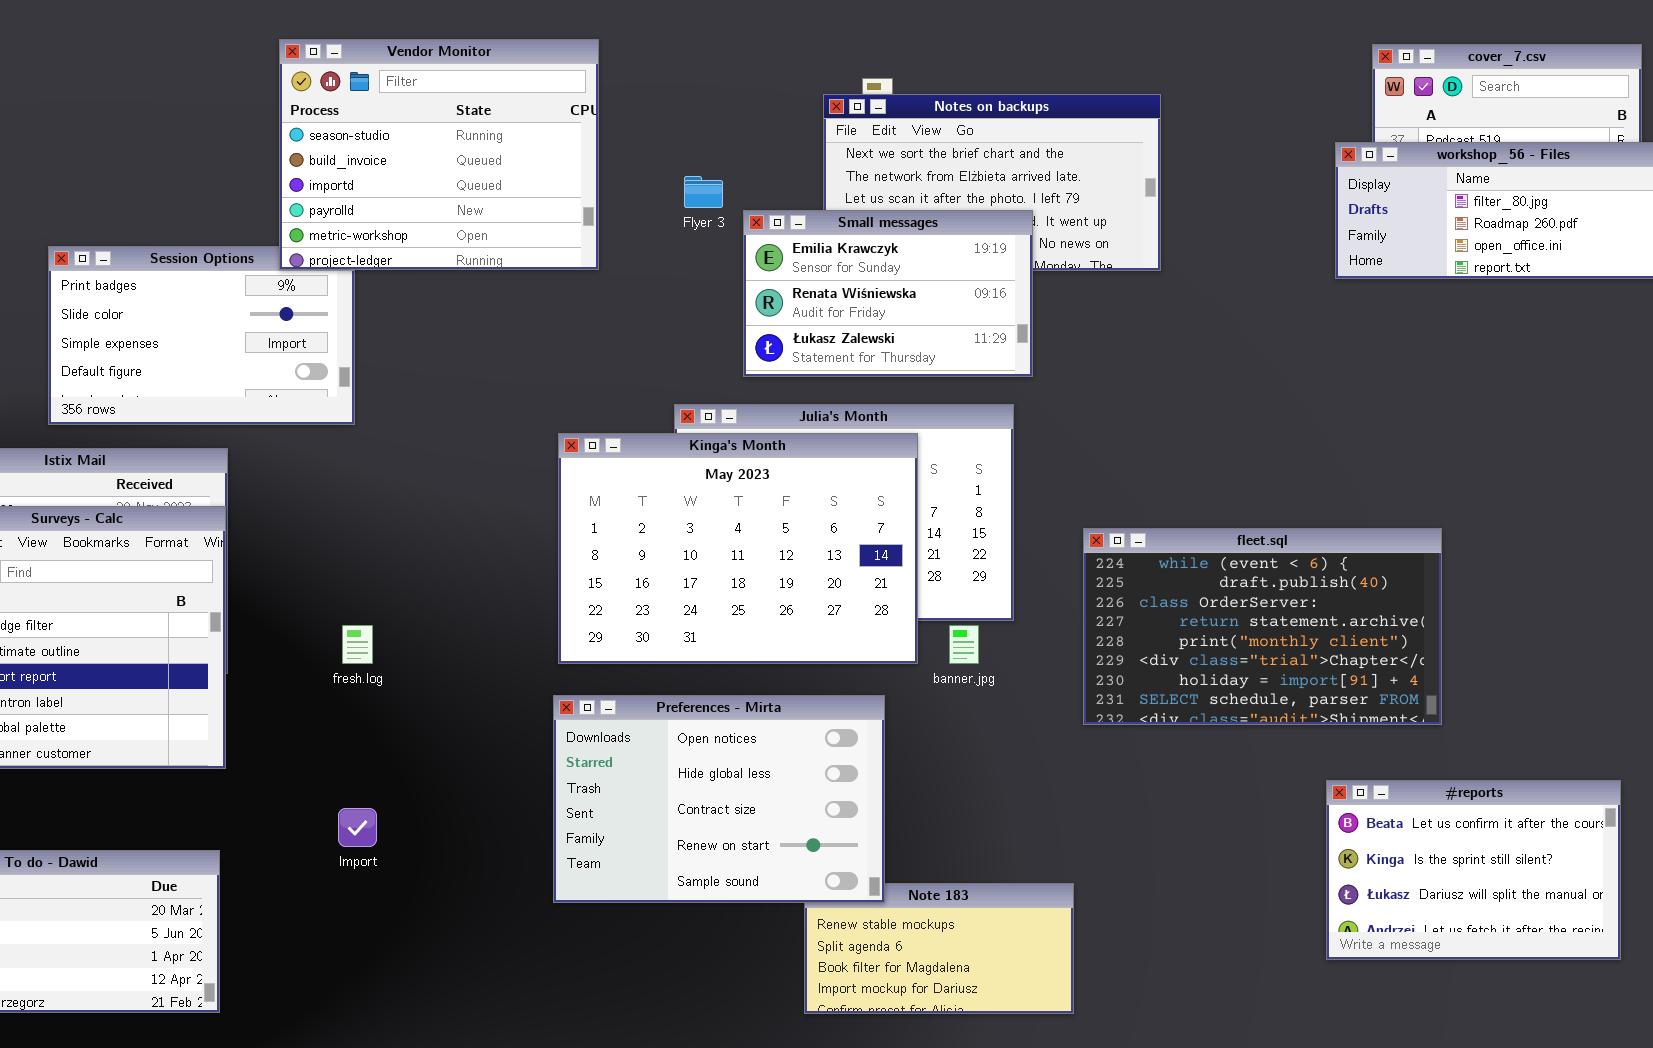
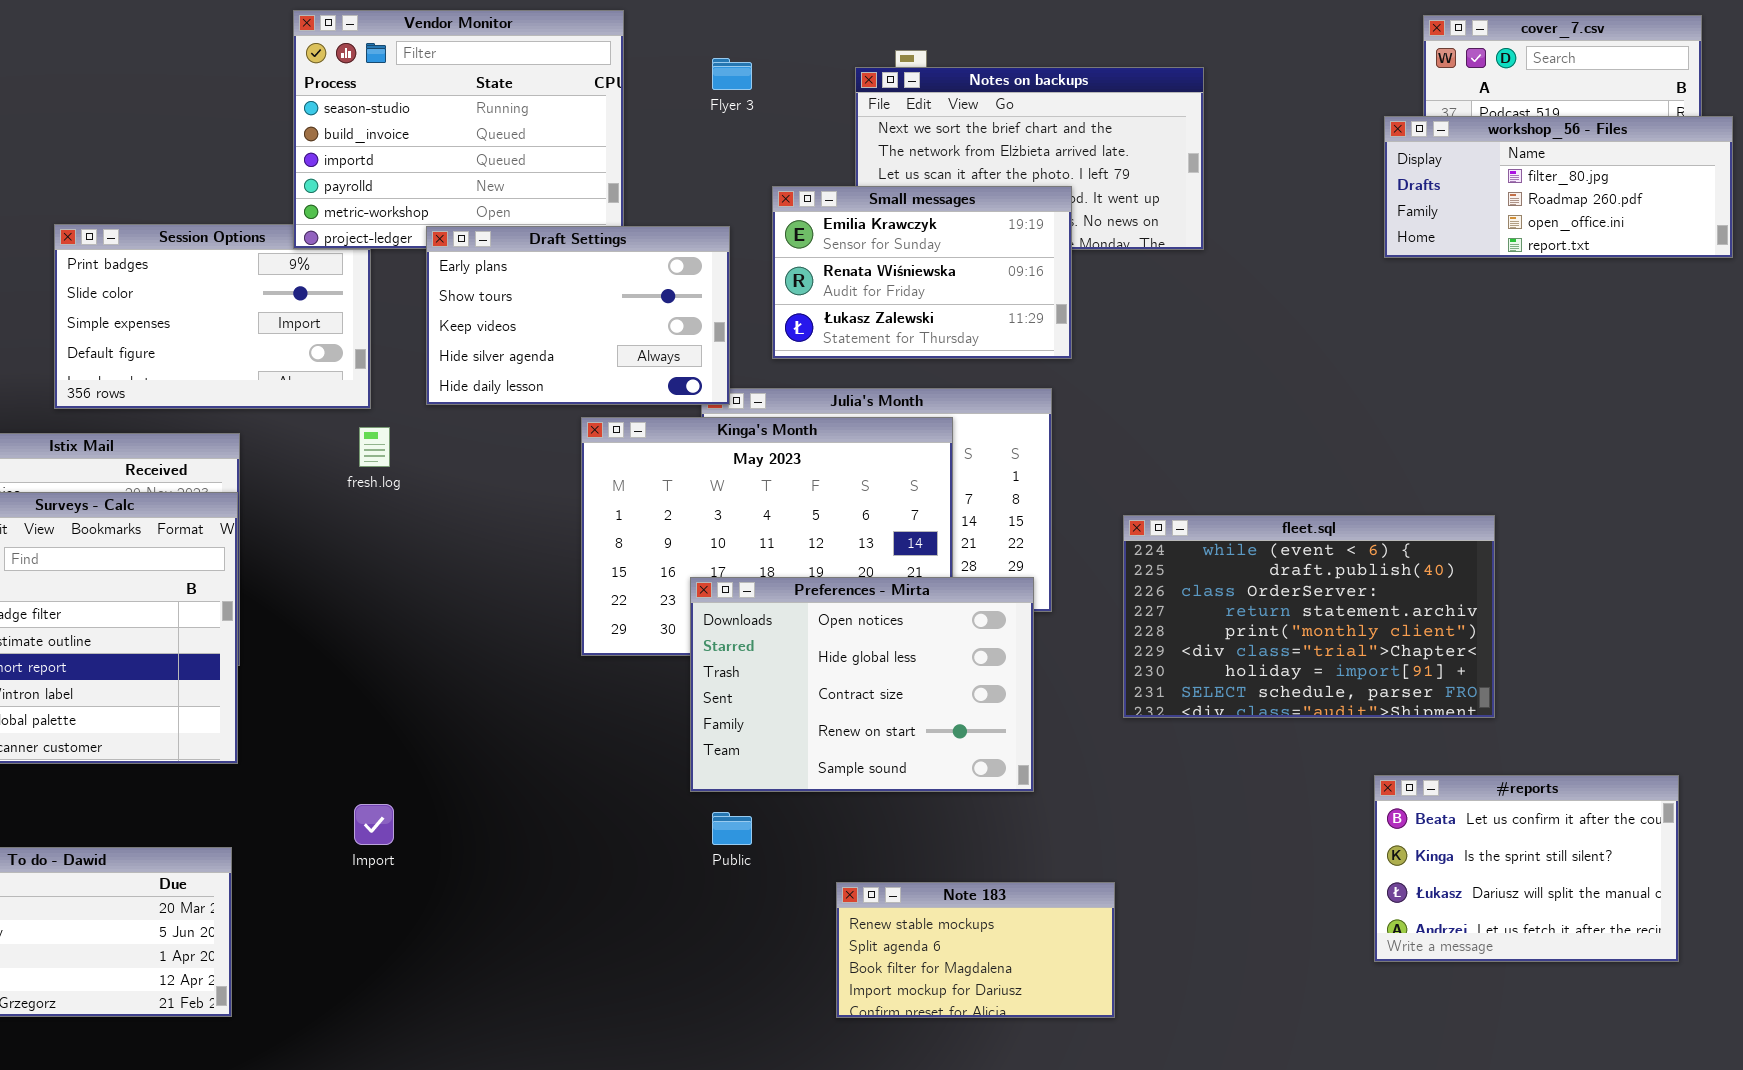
Flyer 3: [684,176,723,208] -> [712,58,752,90], moved
Draft Settings: none -> [426,226,730,405], opened
fresh.log: [342,625,373,664] -> [359,427,390,467], moved
Preferences - Mirta: [553,695,885,903] -> [690,577,1034,792], moved

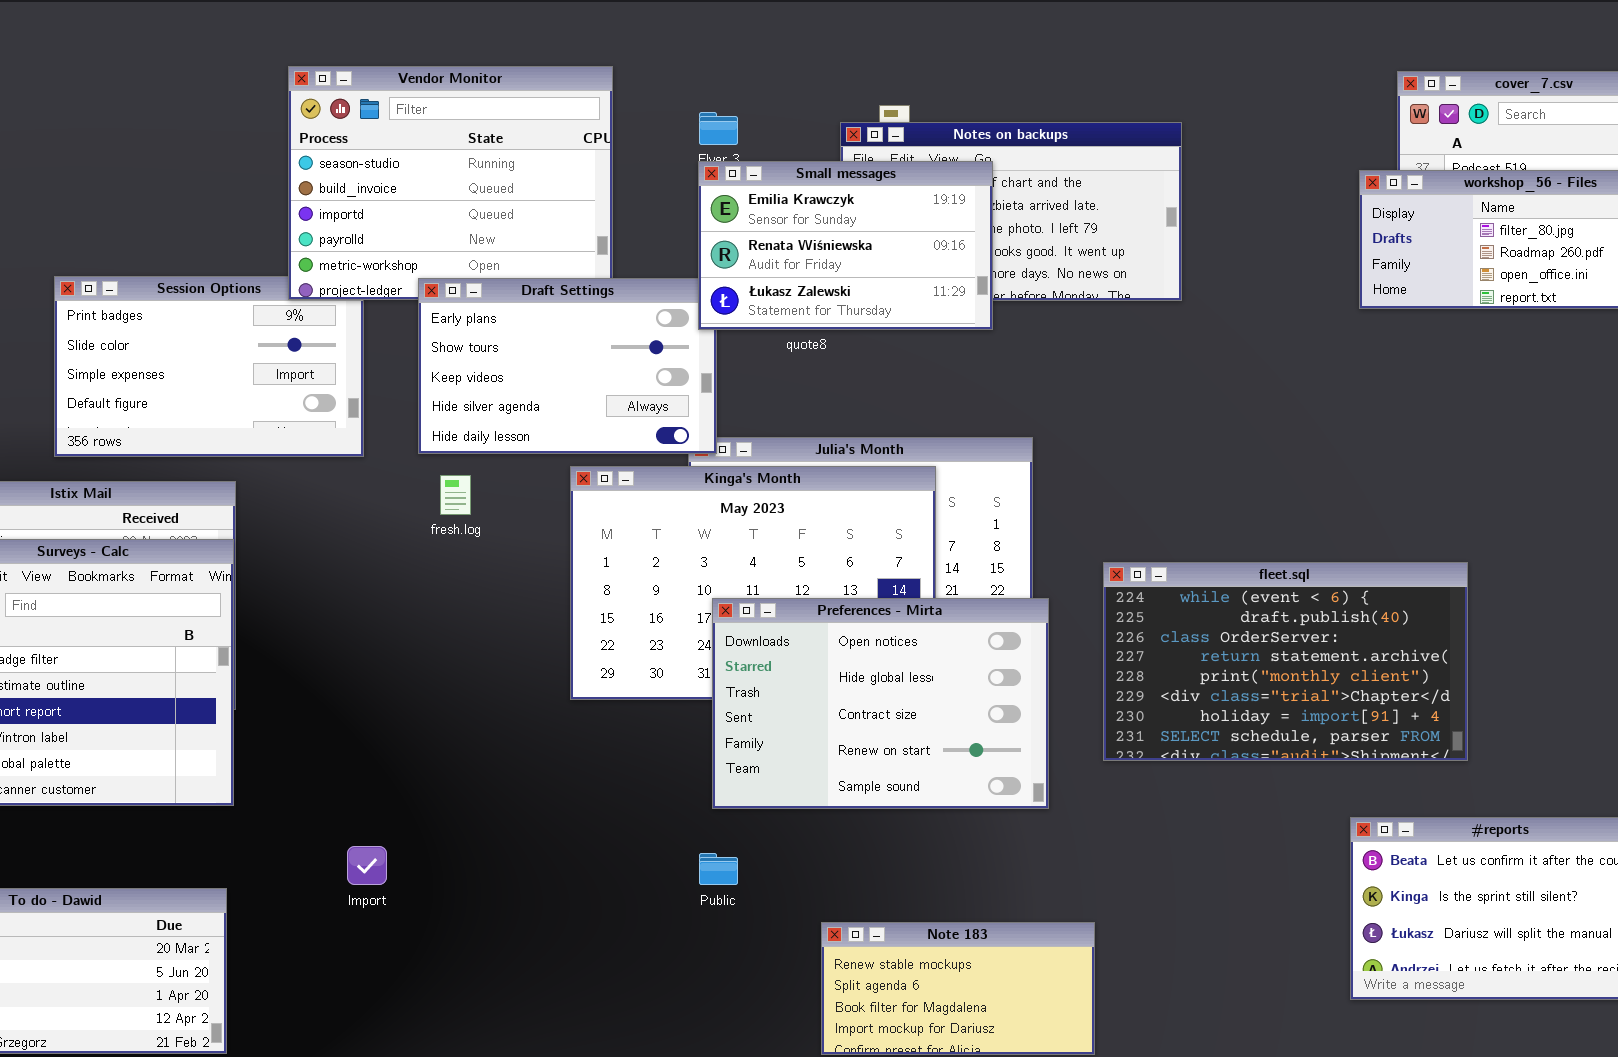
Small messages: [772,186,1072,359] -> [698,161,993,330], moved
fresh.log: [359,427,390,467] -> [440,475,471,515], moved
Preferences - Mirta: [690,577,1034,792] -> [712,598,1049,809], moved

